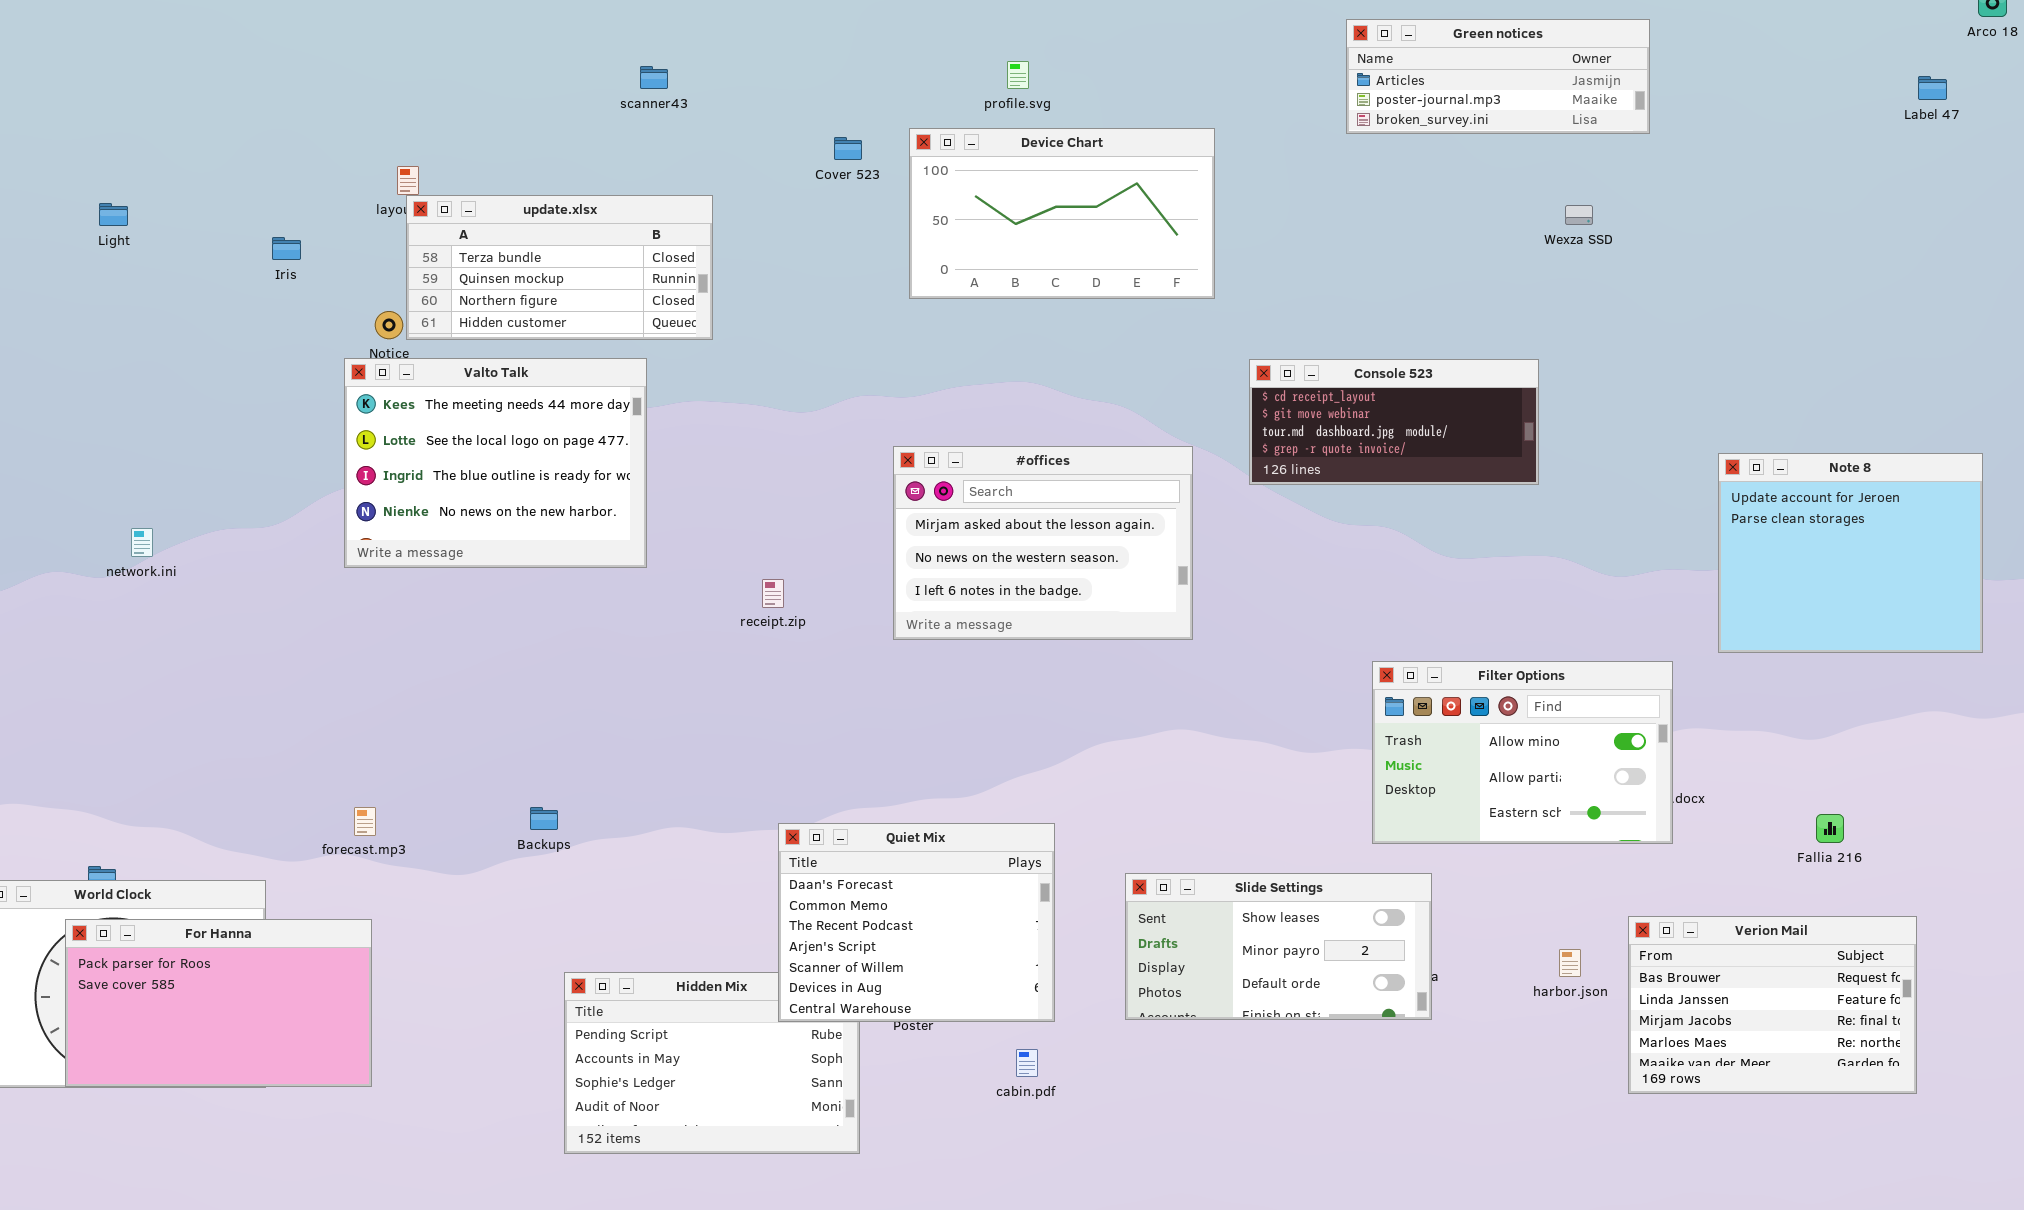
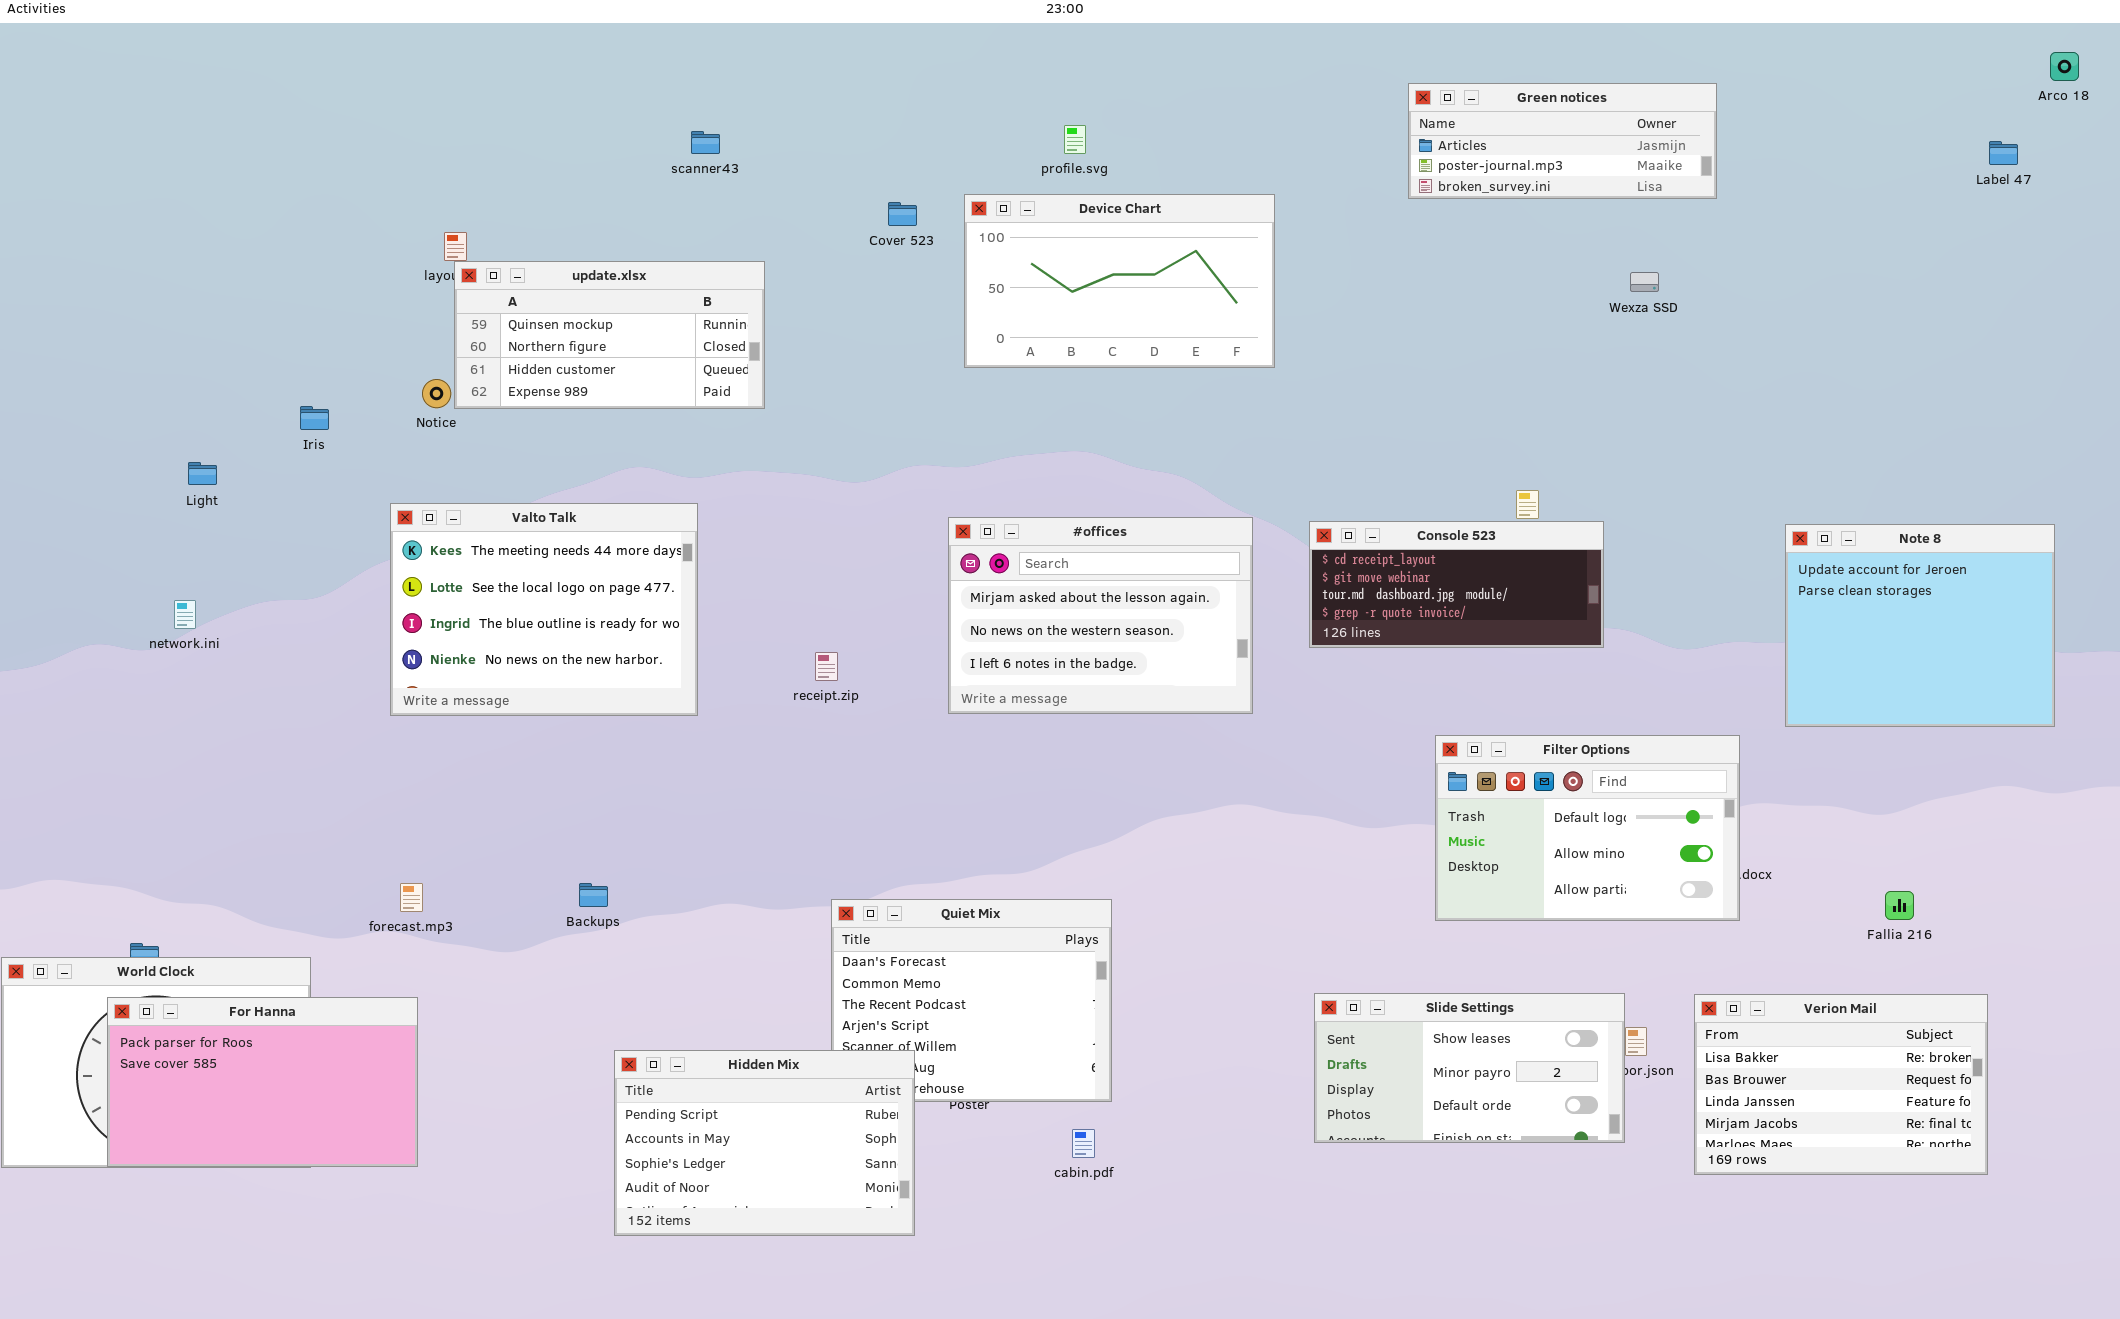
update.xlsx: [406,195,713,340] -> [454,261,765,409], scrolled down 1 row
Light: [99,203,128,226] -> [188,462,217,485], moved
Iris: [272,237,301,260] -> [300,406,329,430], moved
Valto Talk: [344,358,647,568] -> [390,503,698,716], moved
Console 523: [1249,359,1539,485] -> [1309,521,1604,648], moved
Filter Options: [1372,661,1673,844] -> [1435,735,1740,921], scrolled up 1 row
Slide Settings: [1125,873,1432,1020] -> [1314,993,1625,1143], moved
Verion Mail: [1628,916,1917,1094] -> [1694,994,1988,1175], scrolled up 1 row
Hidden Mix: [564,972,860,1154] -> [614,1050,915,1236], raised

